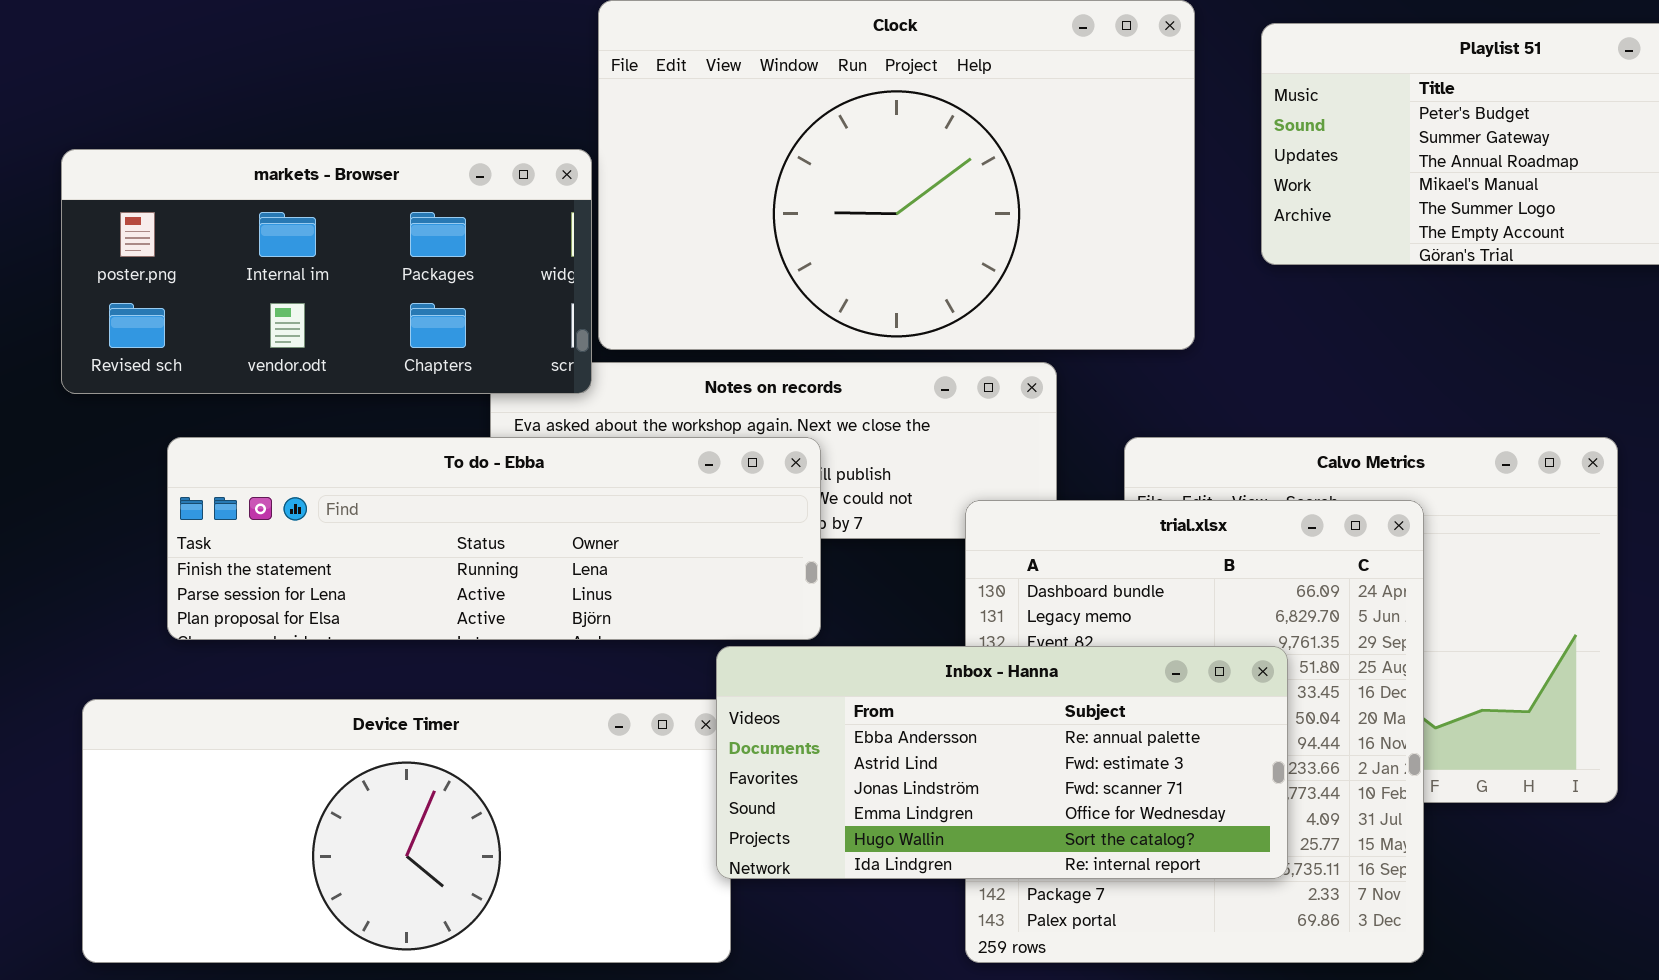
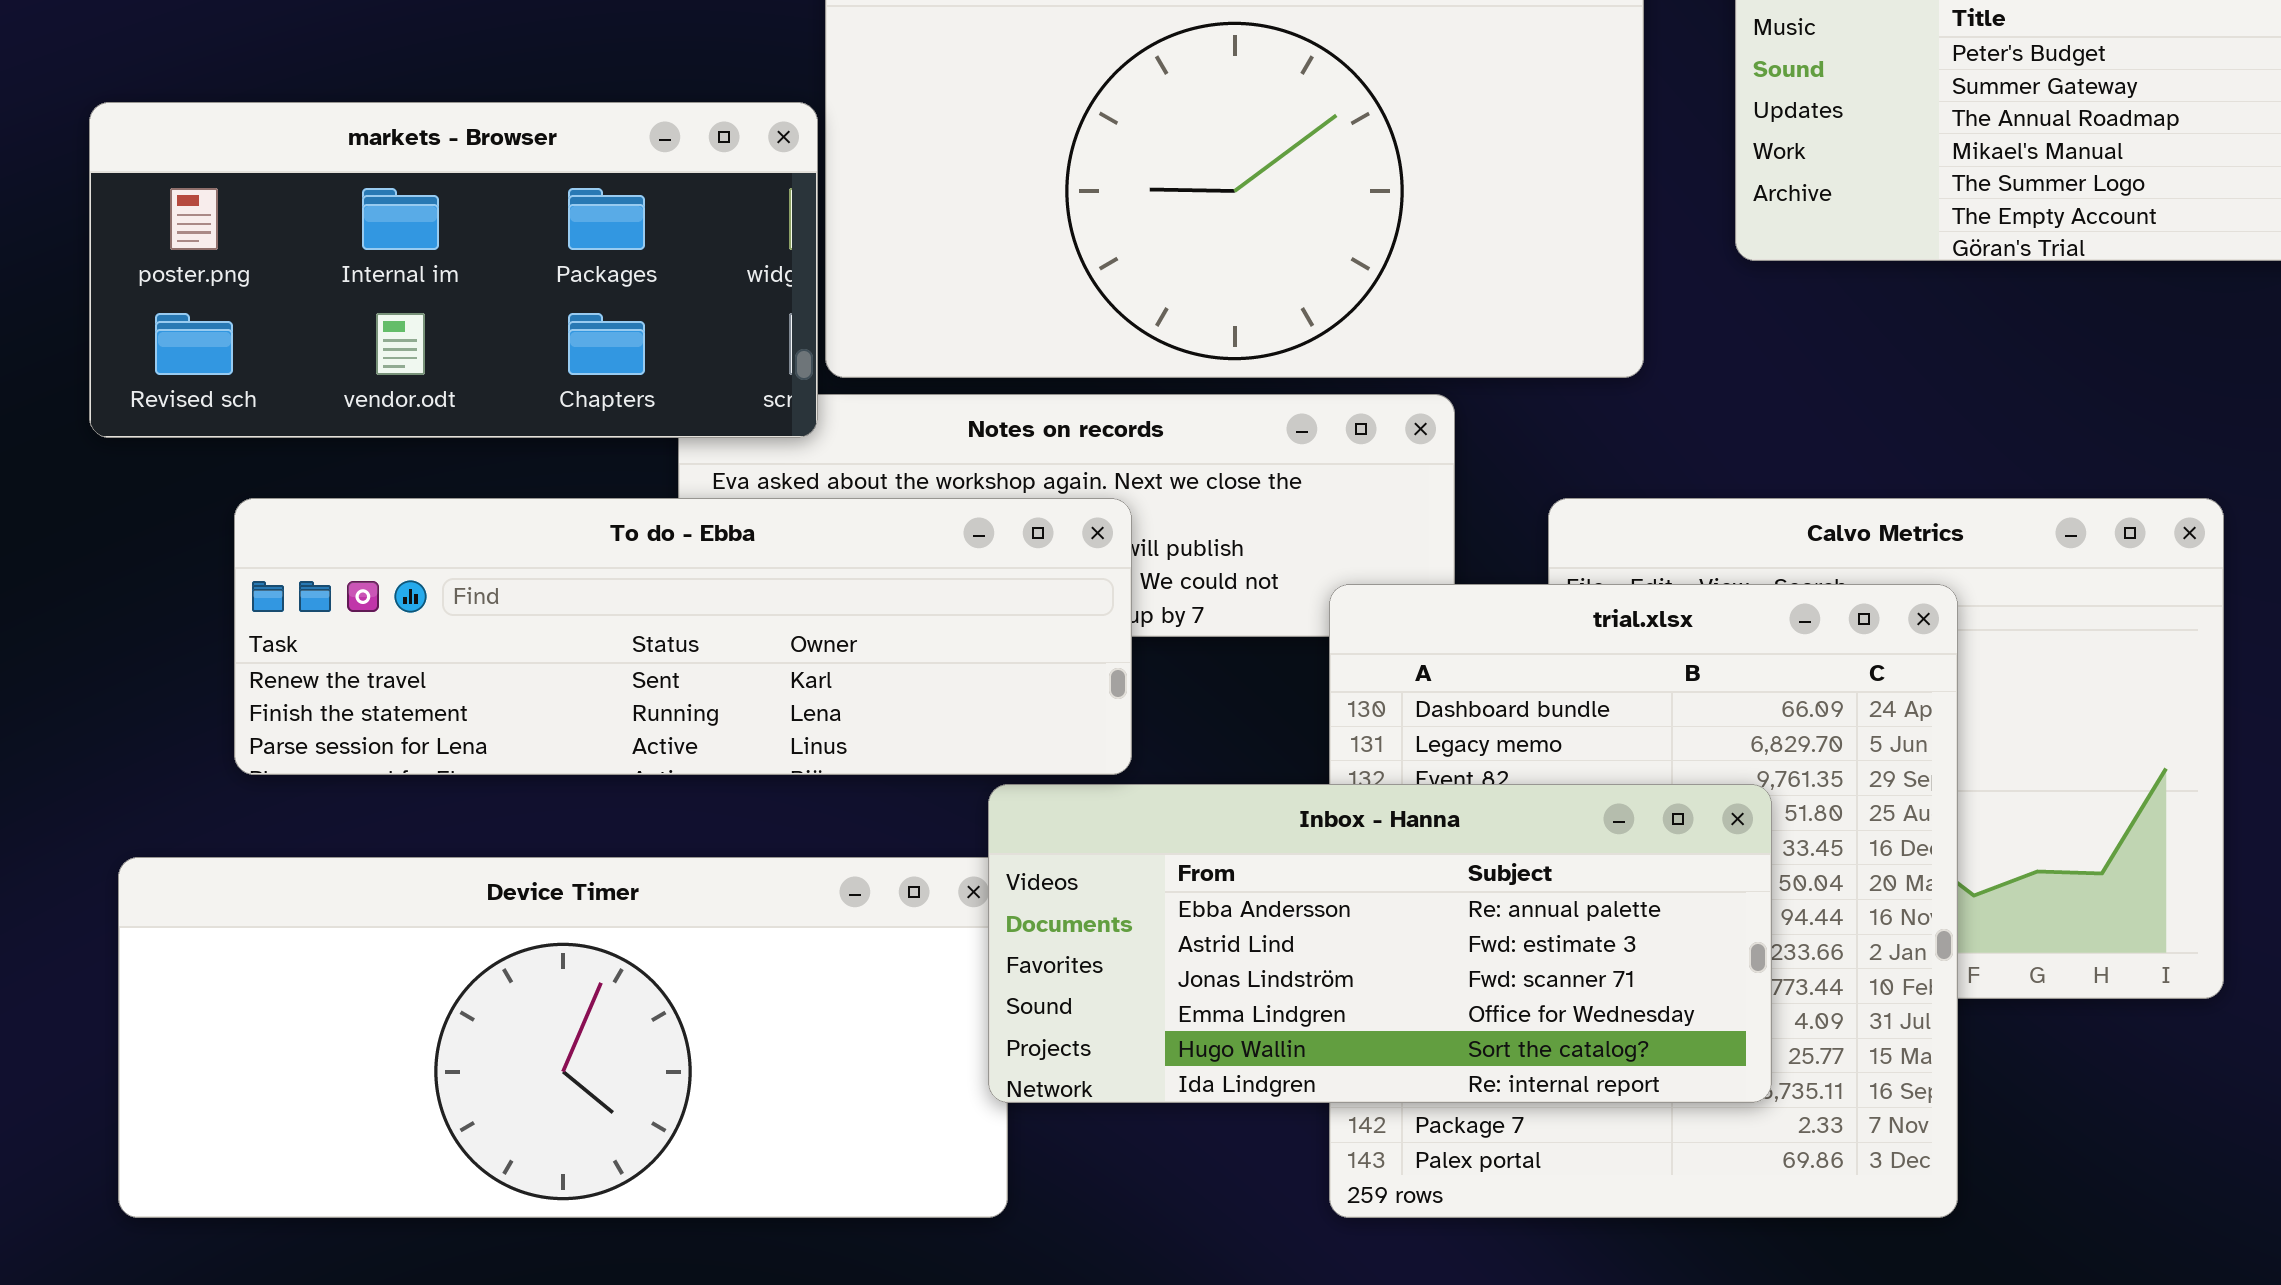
To do - Ebba: [167,437,821,640] -> [234,498,1132,775], scrolled up 1 row

